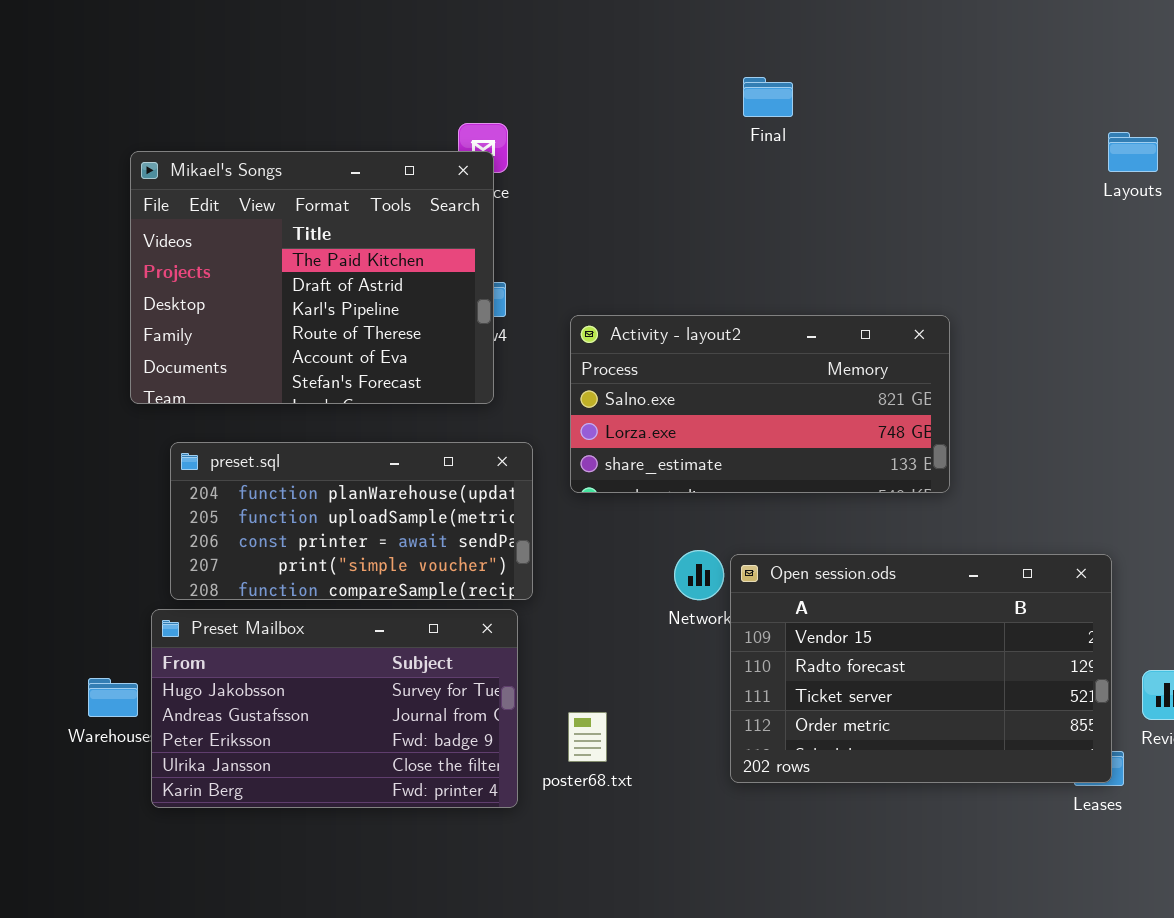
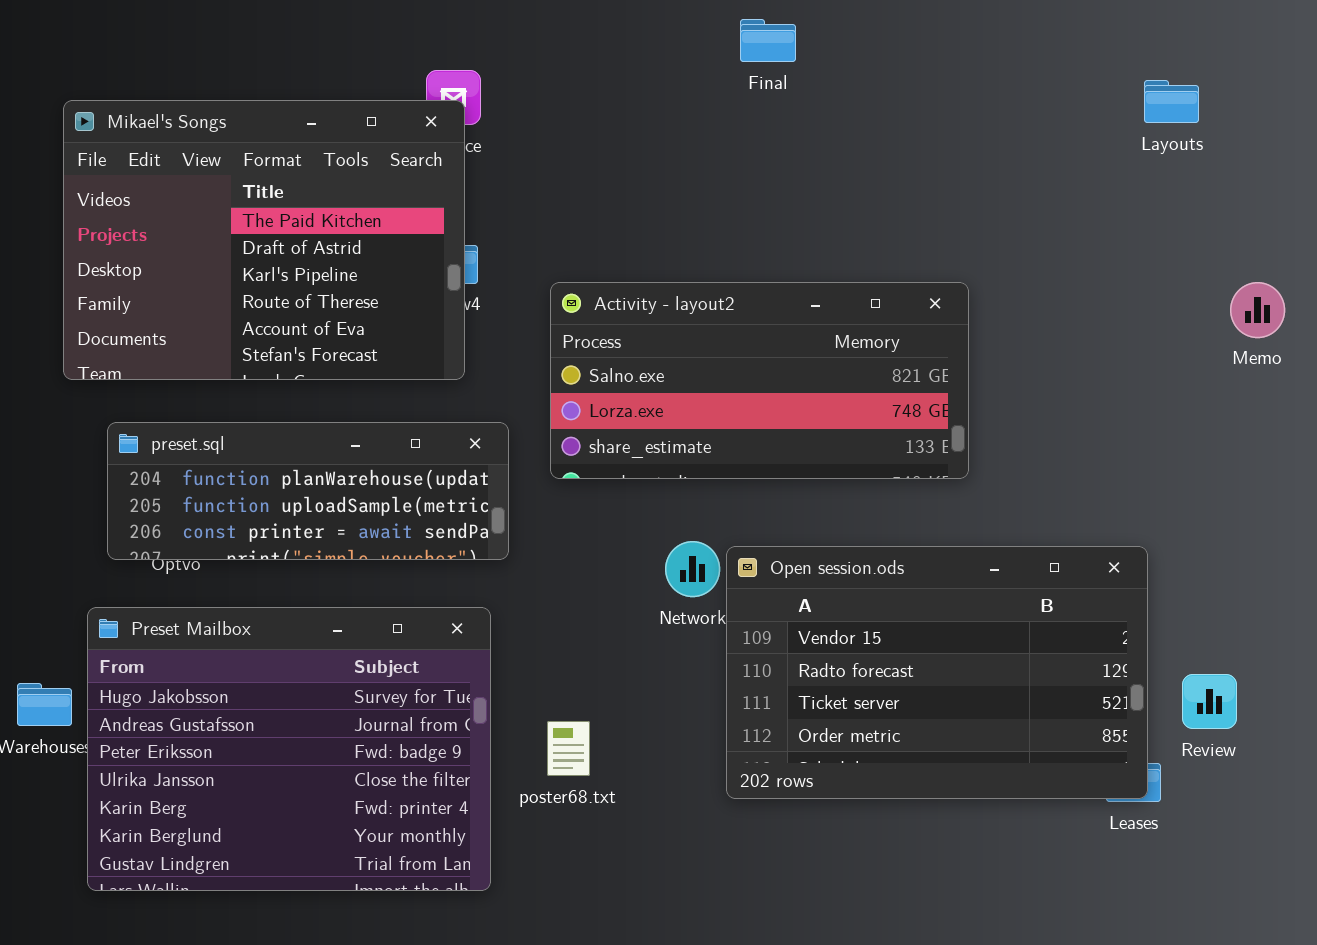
preset.sql: [170,442,533,600] -> [107,422,509,560], resized
Preset Mailbox: [151,609,518,808] -> [87,607,491,891], resized

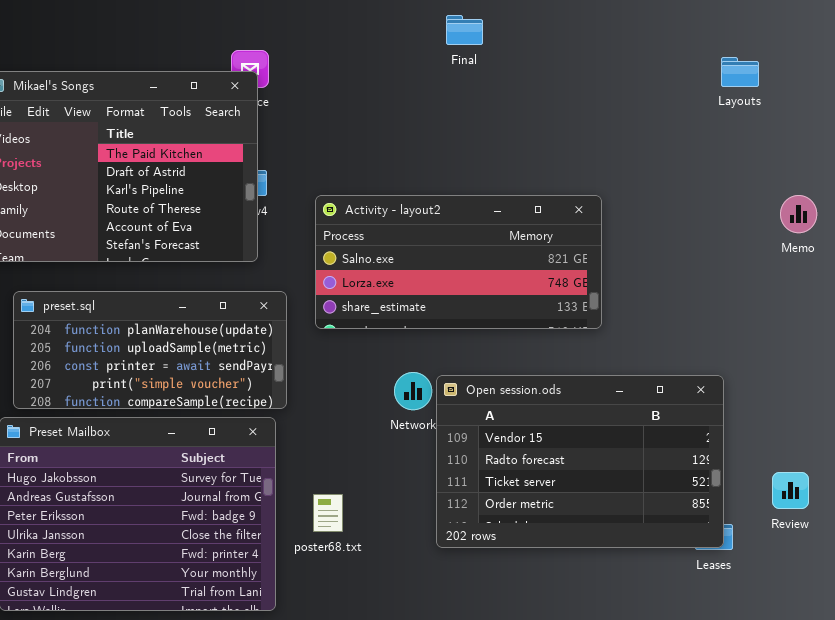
preset.sql: [107,422,509,560] -> [13,291,287,409], resized
Review: [1182,674,1237,729] -> [772,472,809,509], moved

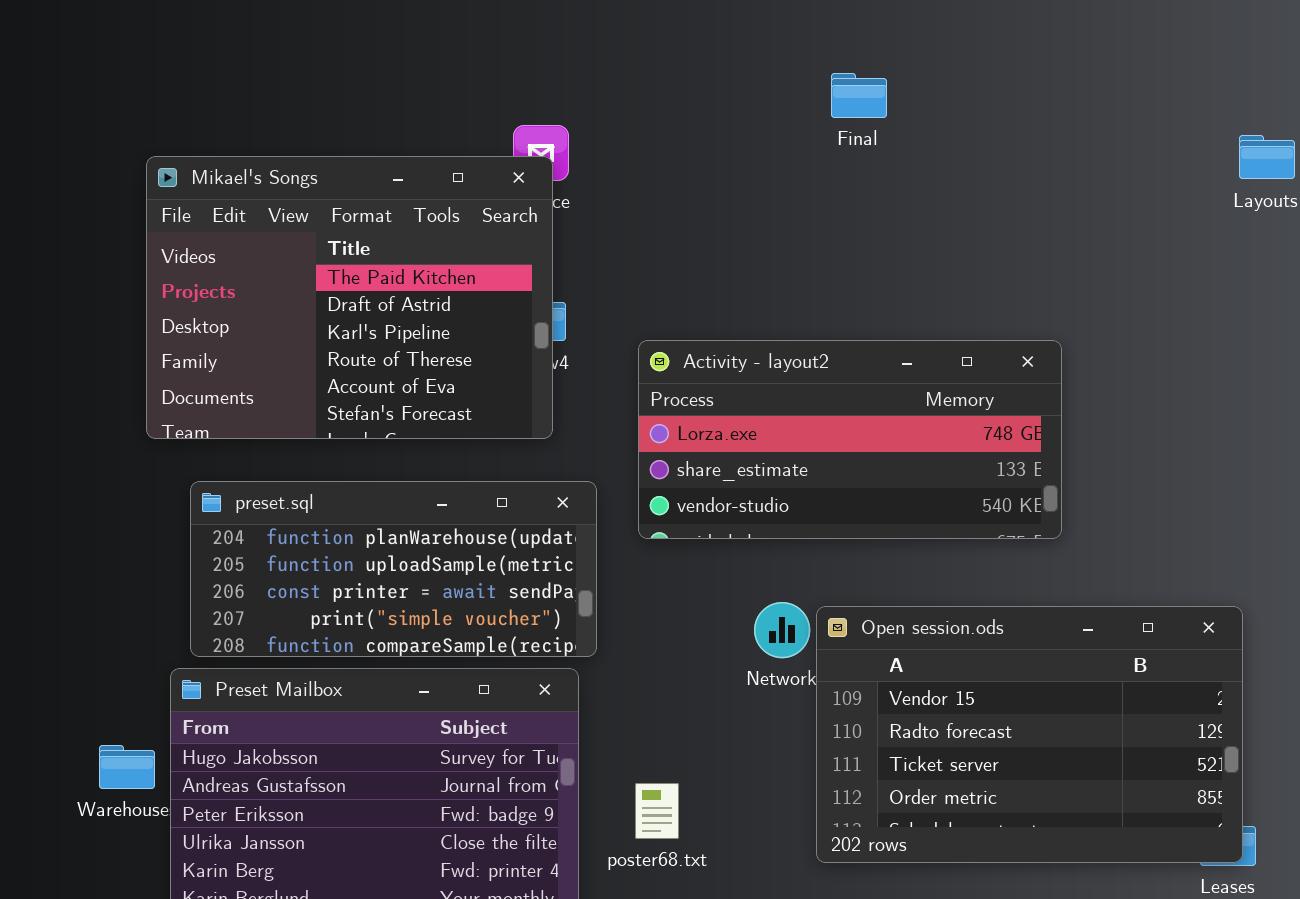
Activity - layout2: [315,195,602,329] -> [638,340,1062,539], scrolled down 1 row

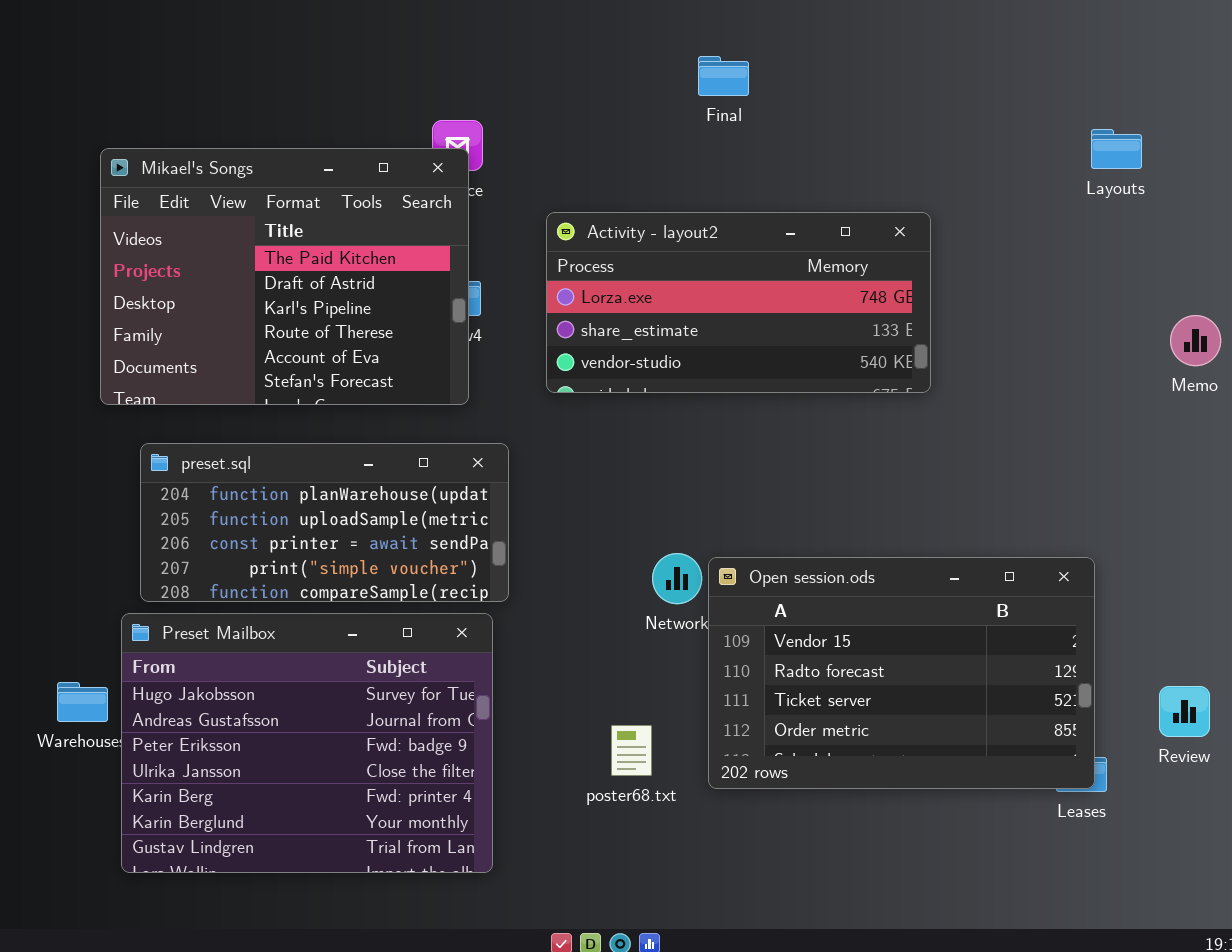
Final: [831,73,887,118] -> [698,56,749,96], moved
Activity - layout2: [638,340,1062,539] -> [546,212,931,393], moved
poster68.txt: [635,783,679,839] -> [611,725,652,776], moved

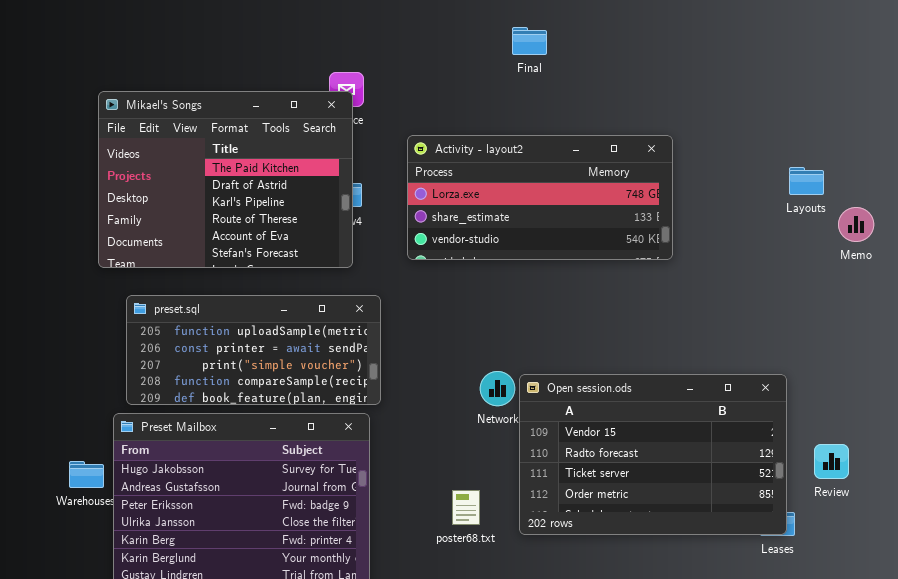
Layouts: [1091,129,1142,169] -> [789,167,824,195], moved
preset.sql: [140,443,509,602] -> [126,295,381,405], scrolled down 1 row
Review: [1159,686,1210,737] -> [814,444,849,479], moved

